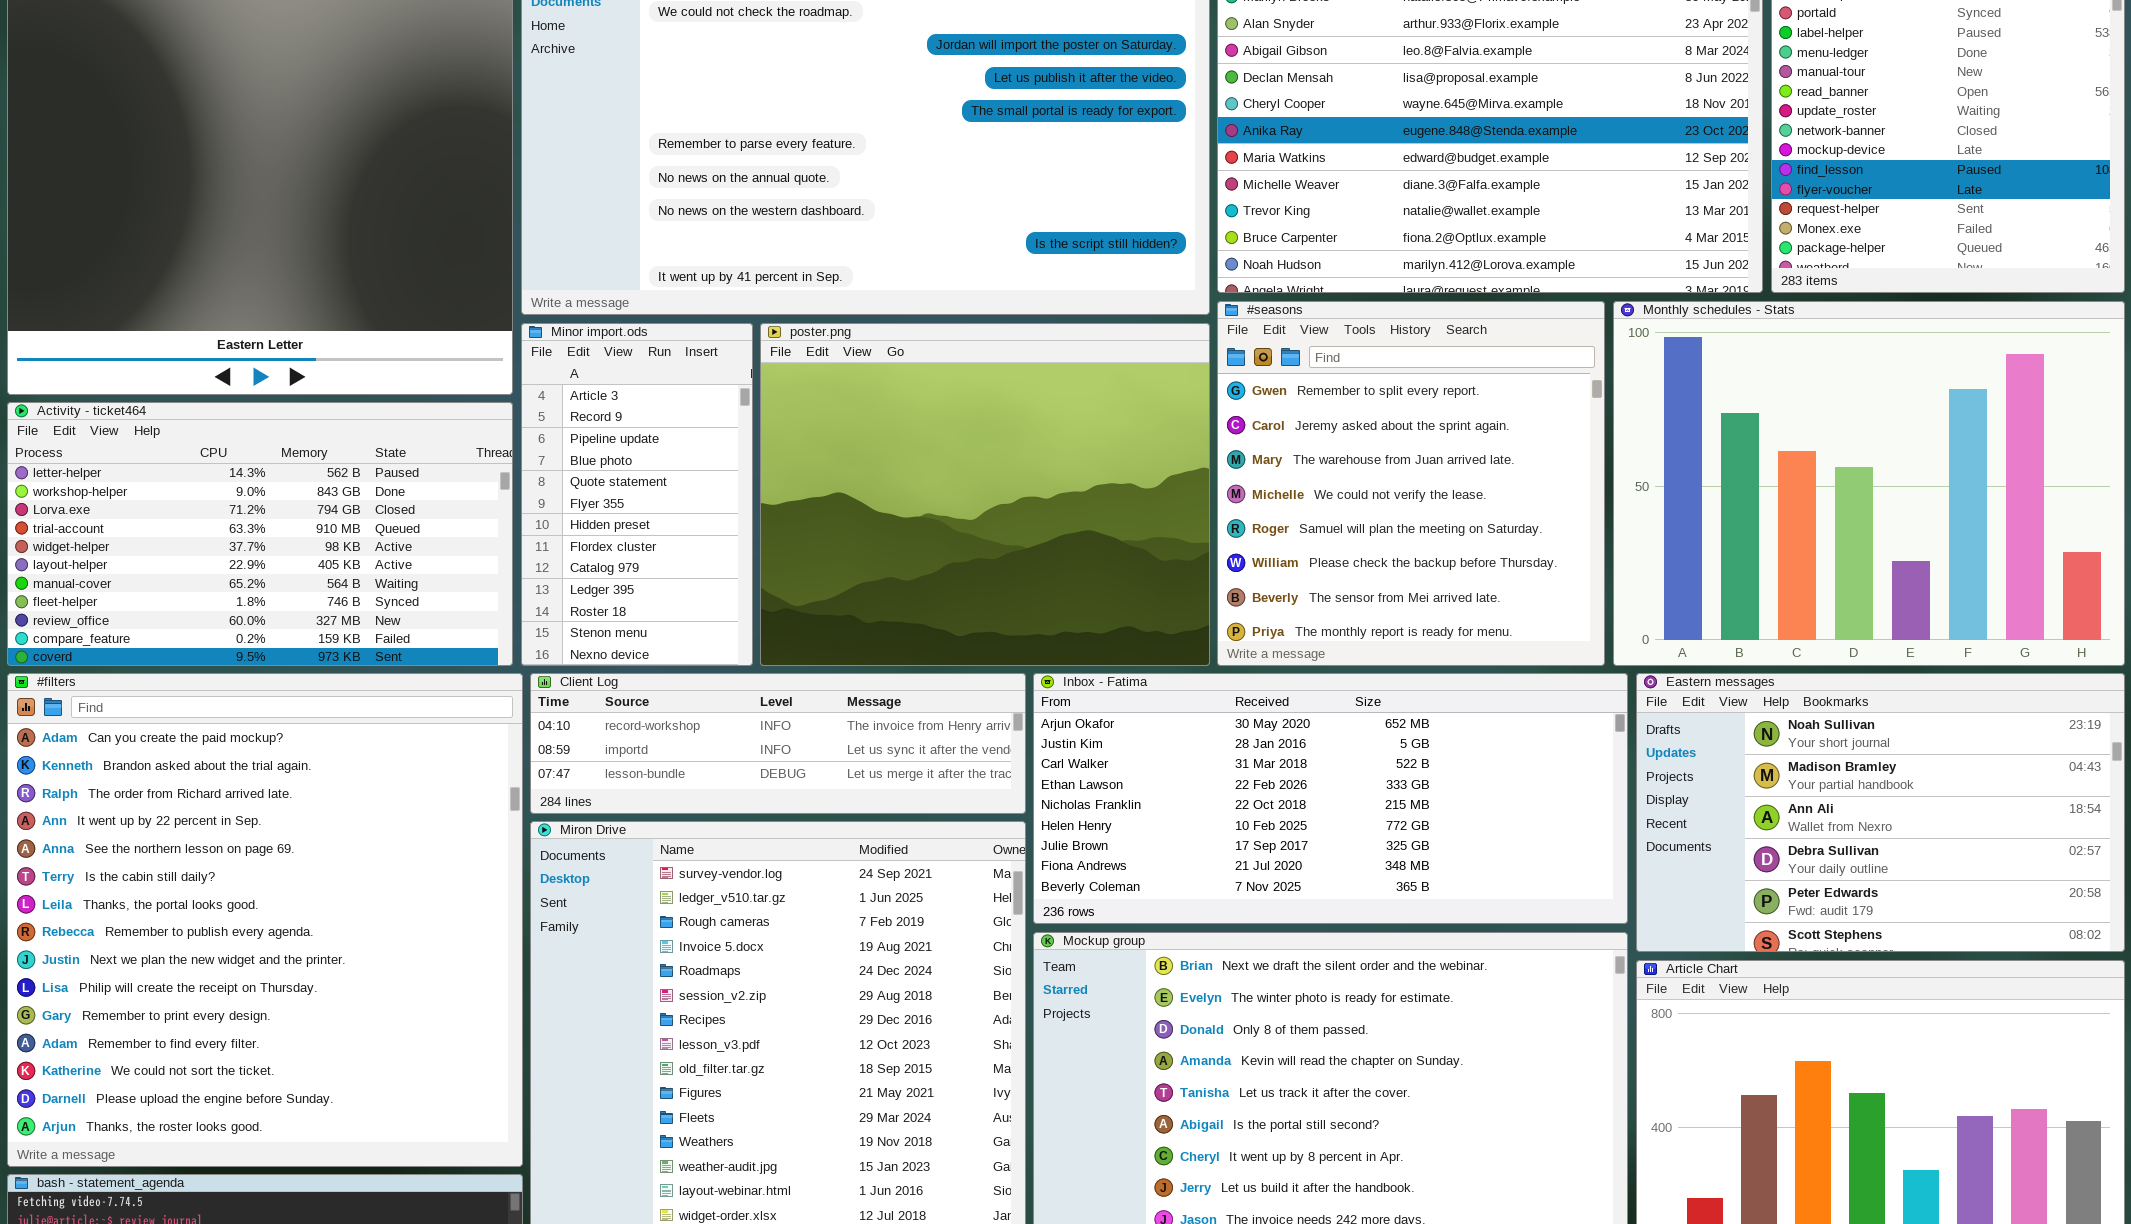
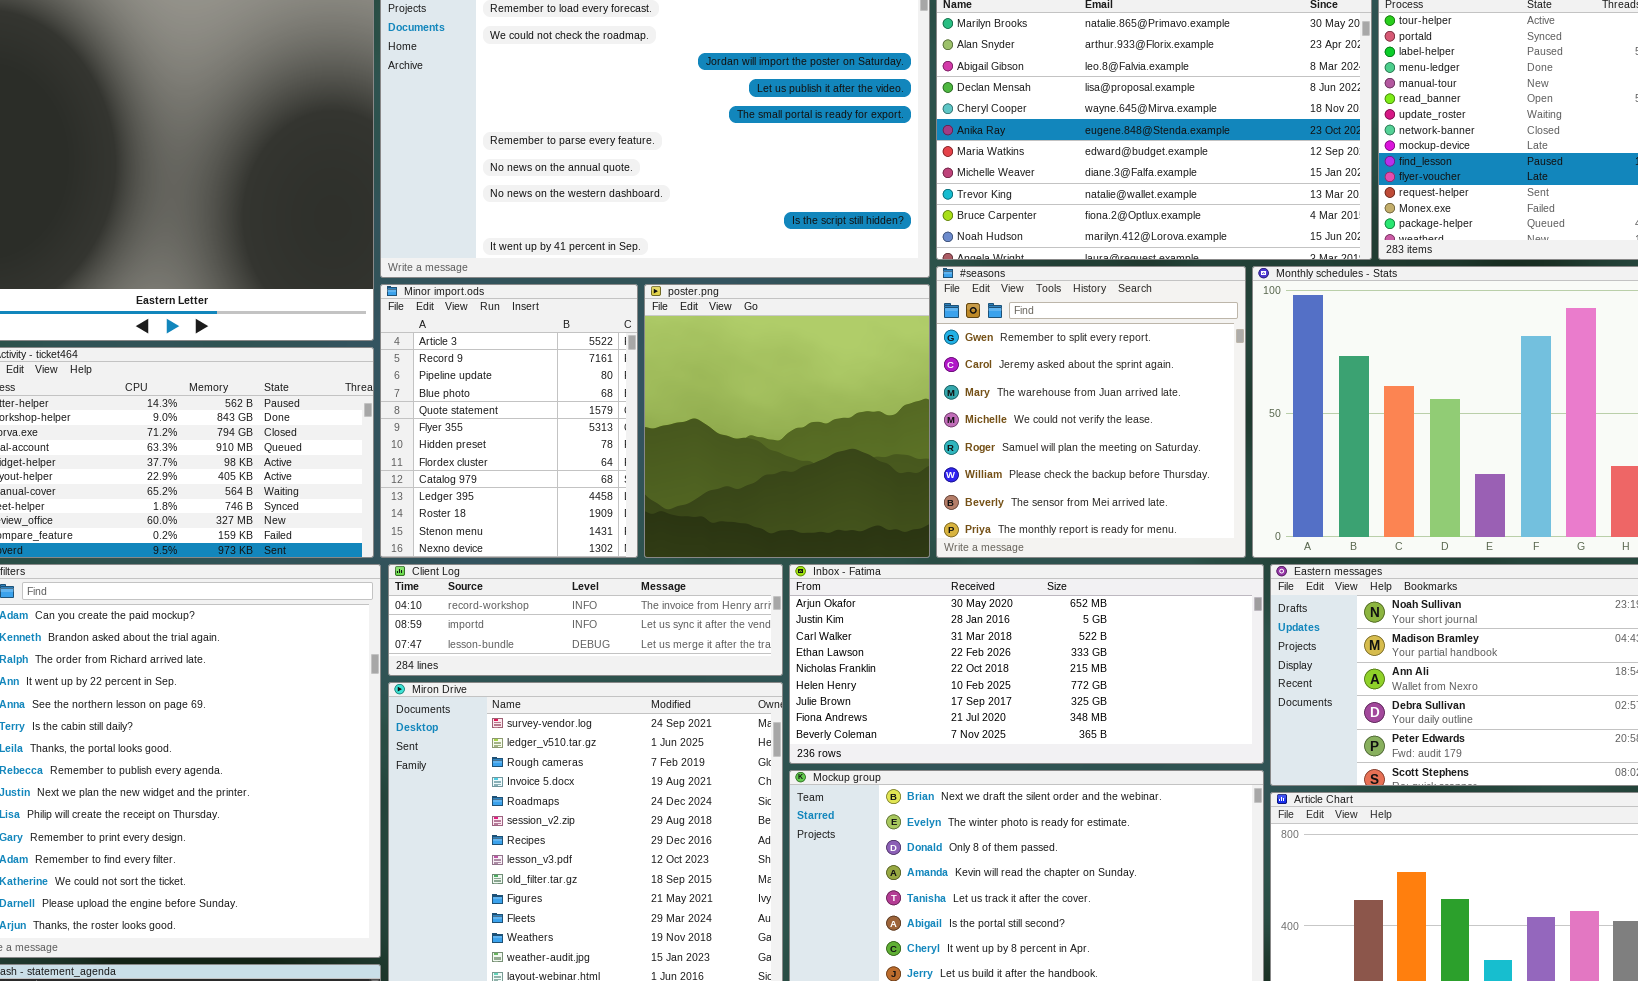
Minor import.ods: [521,323,753,666] -> [380,284,638,558], resized
poster.png: [760,323,1210,666] -> [644,284,930,558], resized

